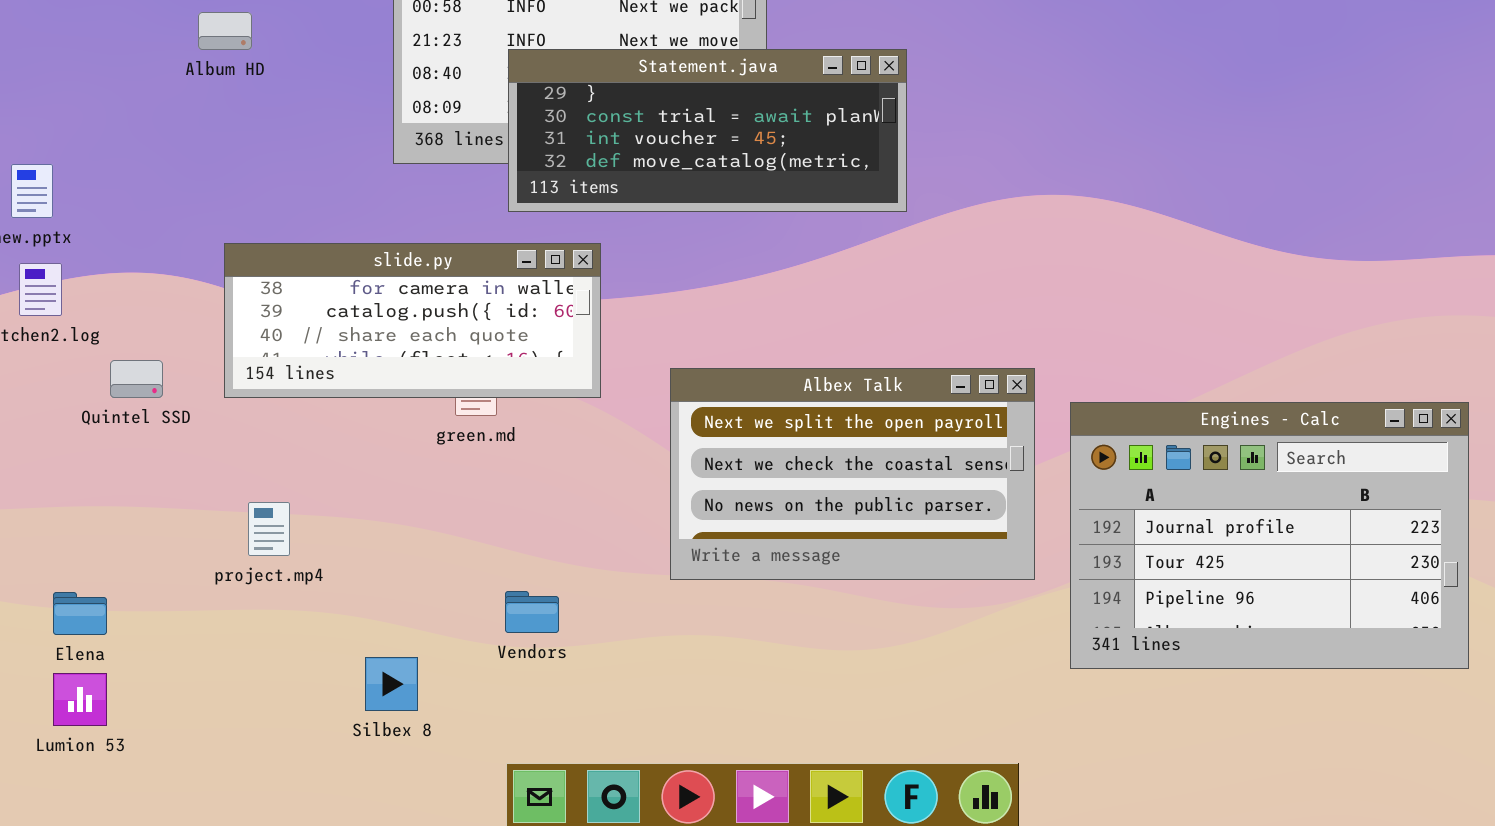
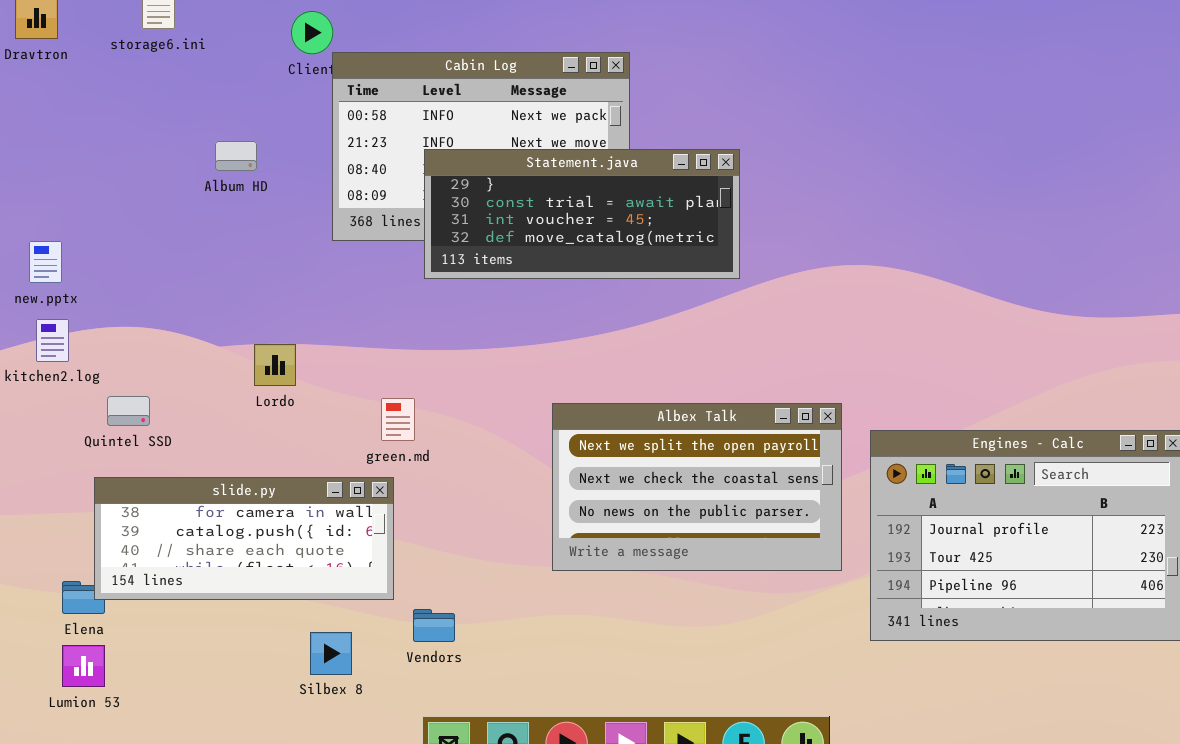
Album HD: [198,12,252,50] -> [215,141,257,171], moved
slide.py: [224,243,601,398] -> [94,477,394,600], moved
Vendors: [505,591,559,633] -> [413,609,455,642], moved

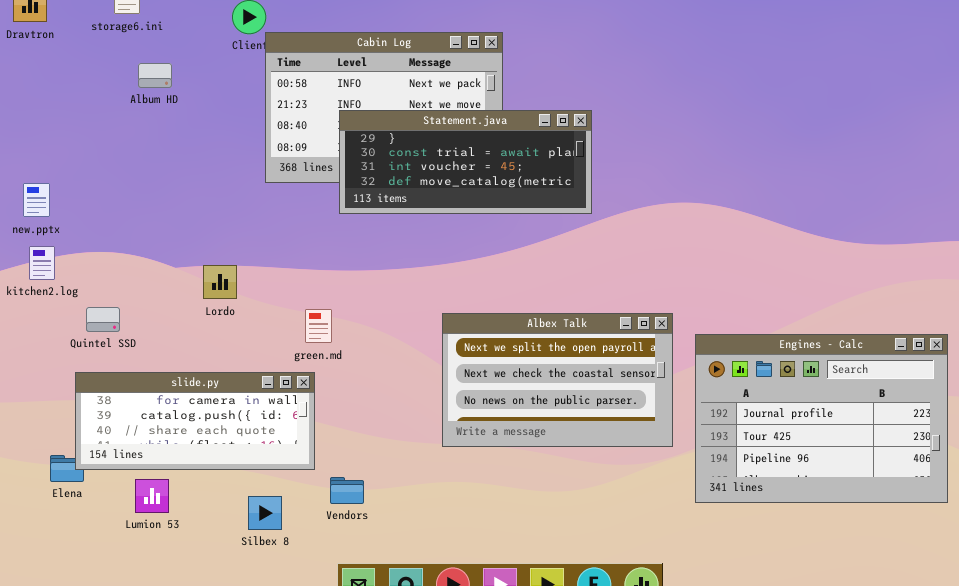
Album HD: [215,141,257,171] -> [138,63,172,88], moved
Lumion 53: [62,645,105,687] -> [135,479,169,513], moved

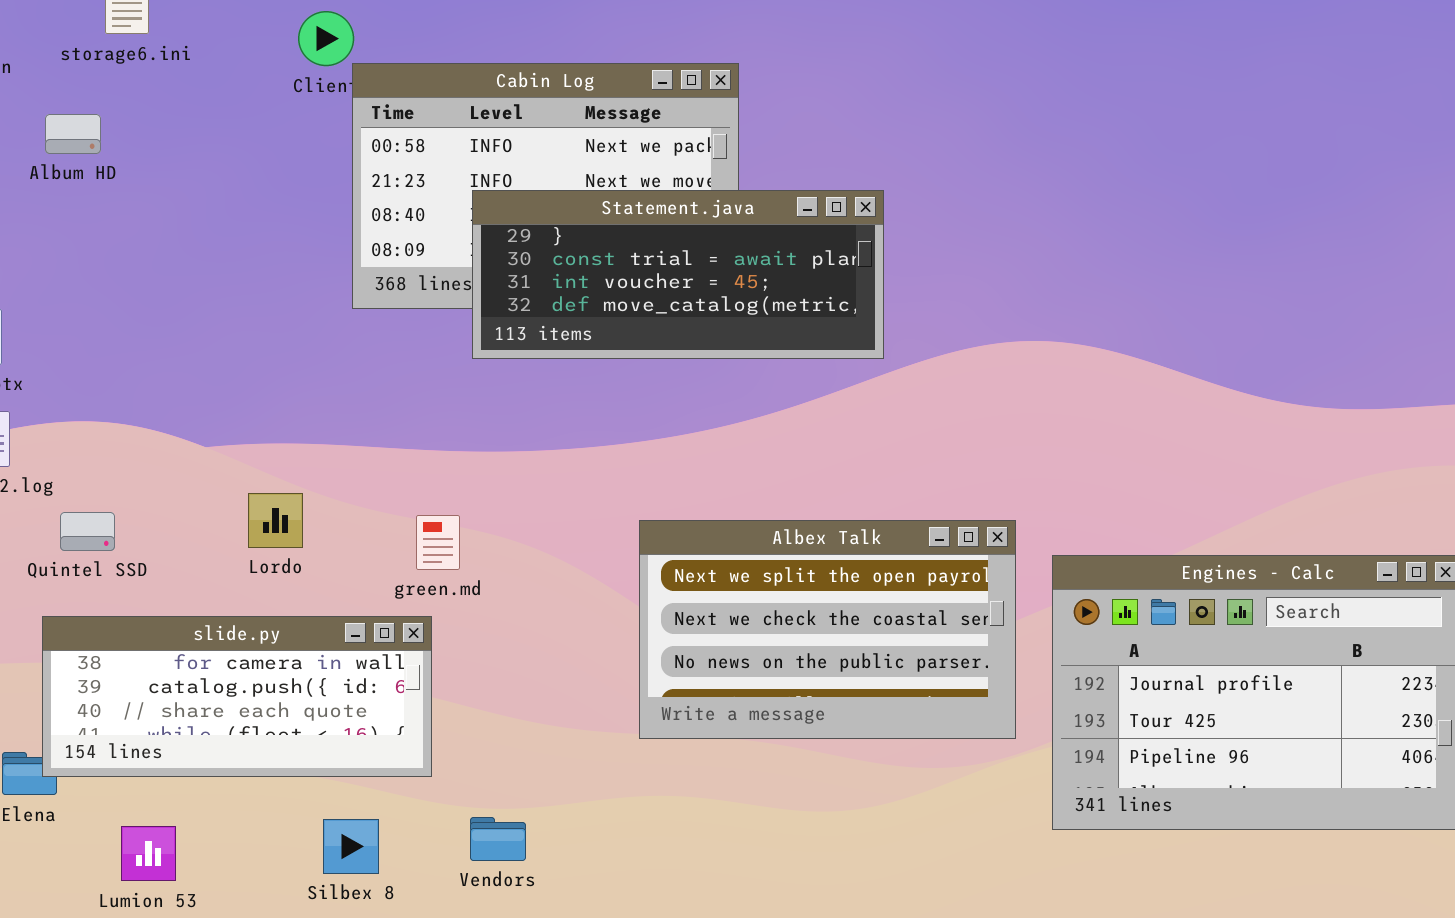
Album HD: [138,63,172,88] -> [45,114,101,154], moved
Lordo: [203,265,237,299] -> [248,493,303,548], moved
Vendors: [330,477,364,504] -> [470,817,526,861], moved
Lumion 53: [135,479,169,513] -> [121,826,176,881], moved

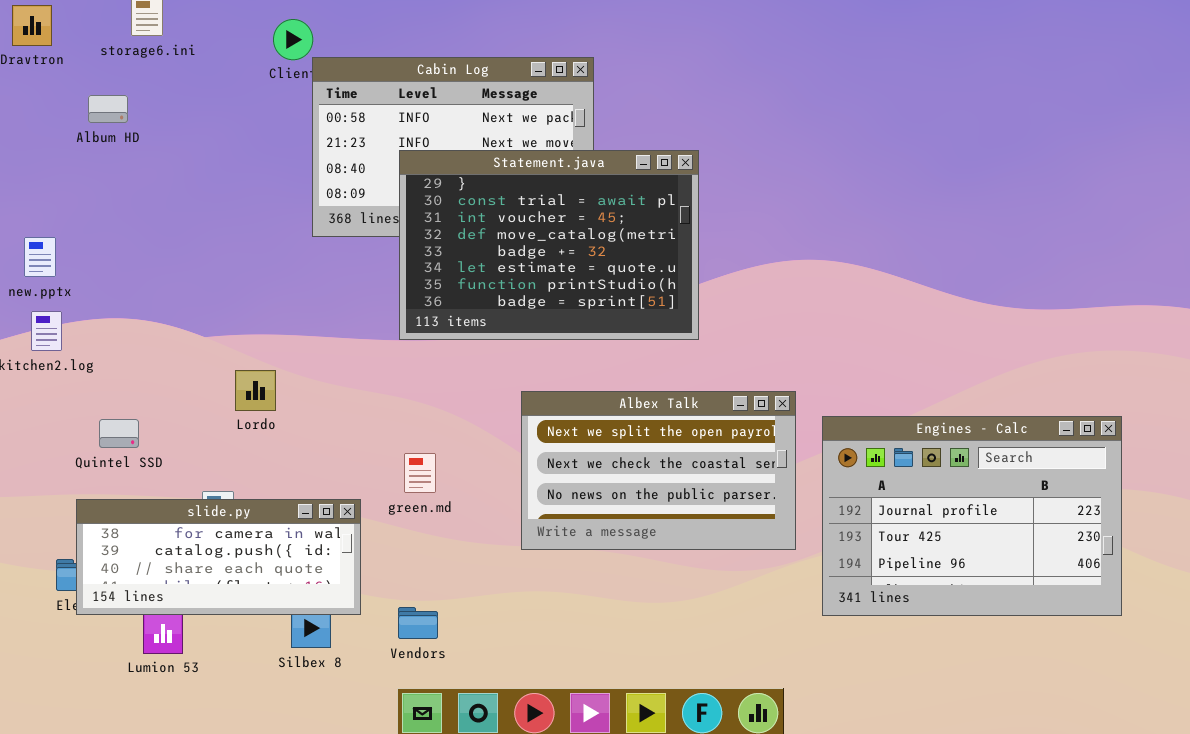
Statement.java: [472,190,884,359] -> [399,150,699,340], resized
Quintel SSD: [60,512,115,551] -> [99,419,139,448], moved
green.md: [416,515,460,570] -> [404,453,436,493], moved
slide.py: [42,616,432,777] -> [76,499,361,615], moved

